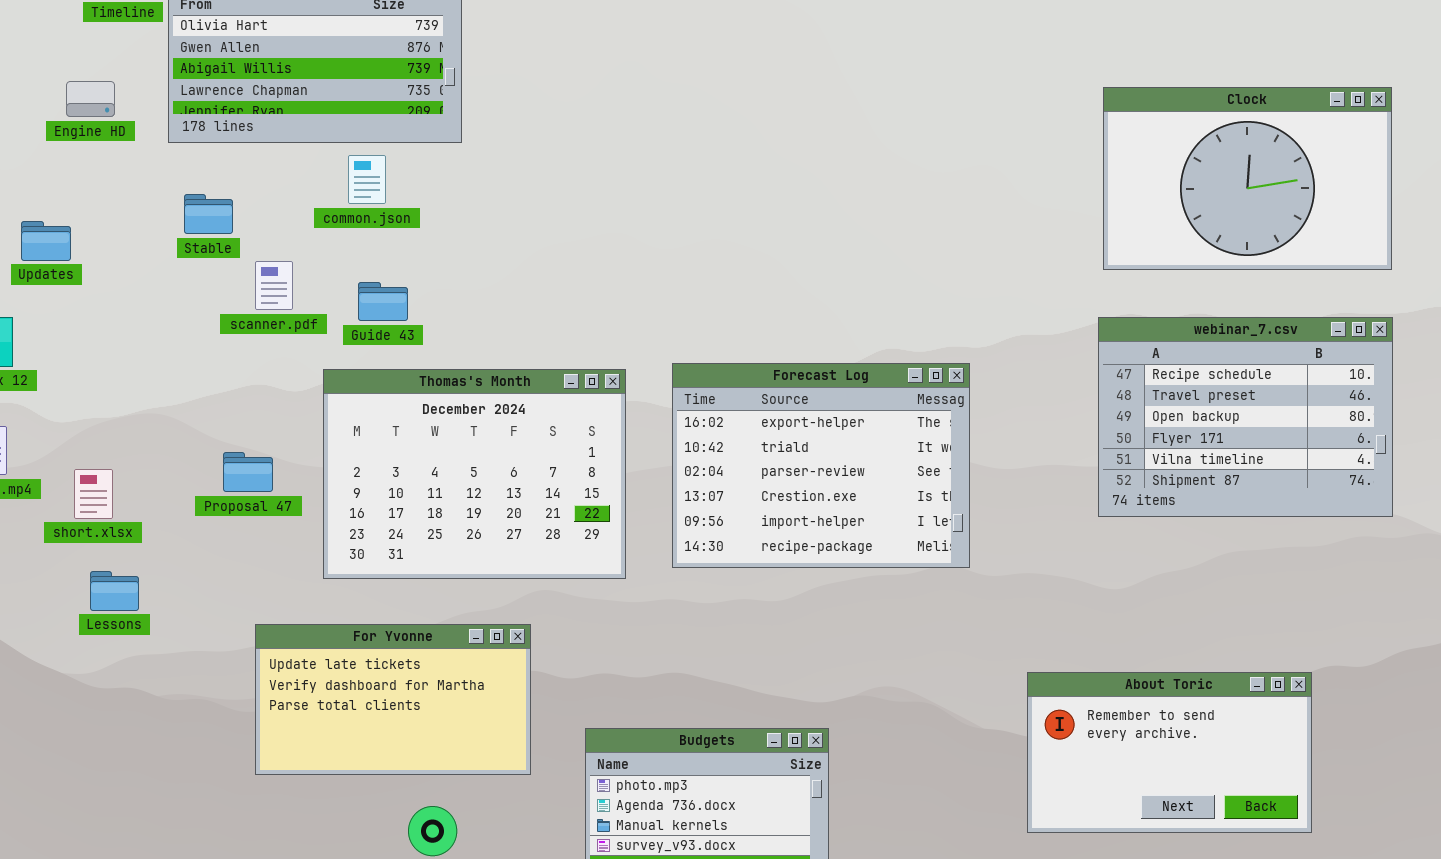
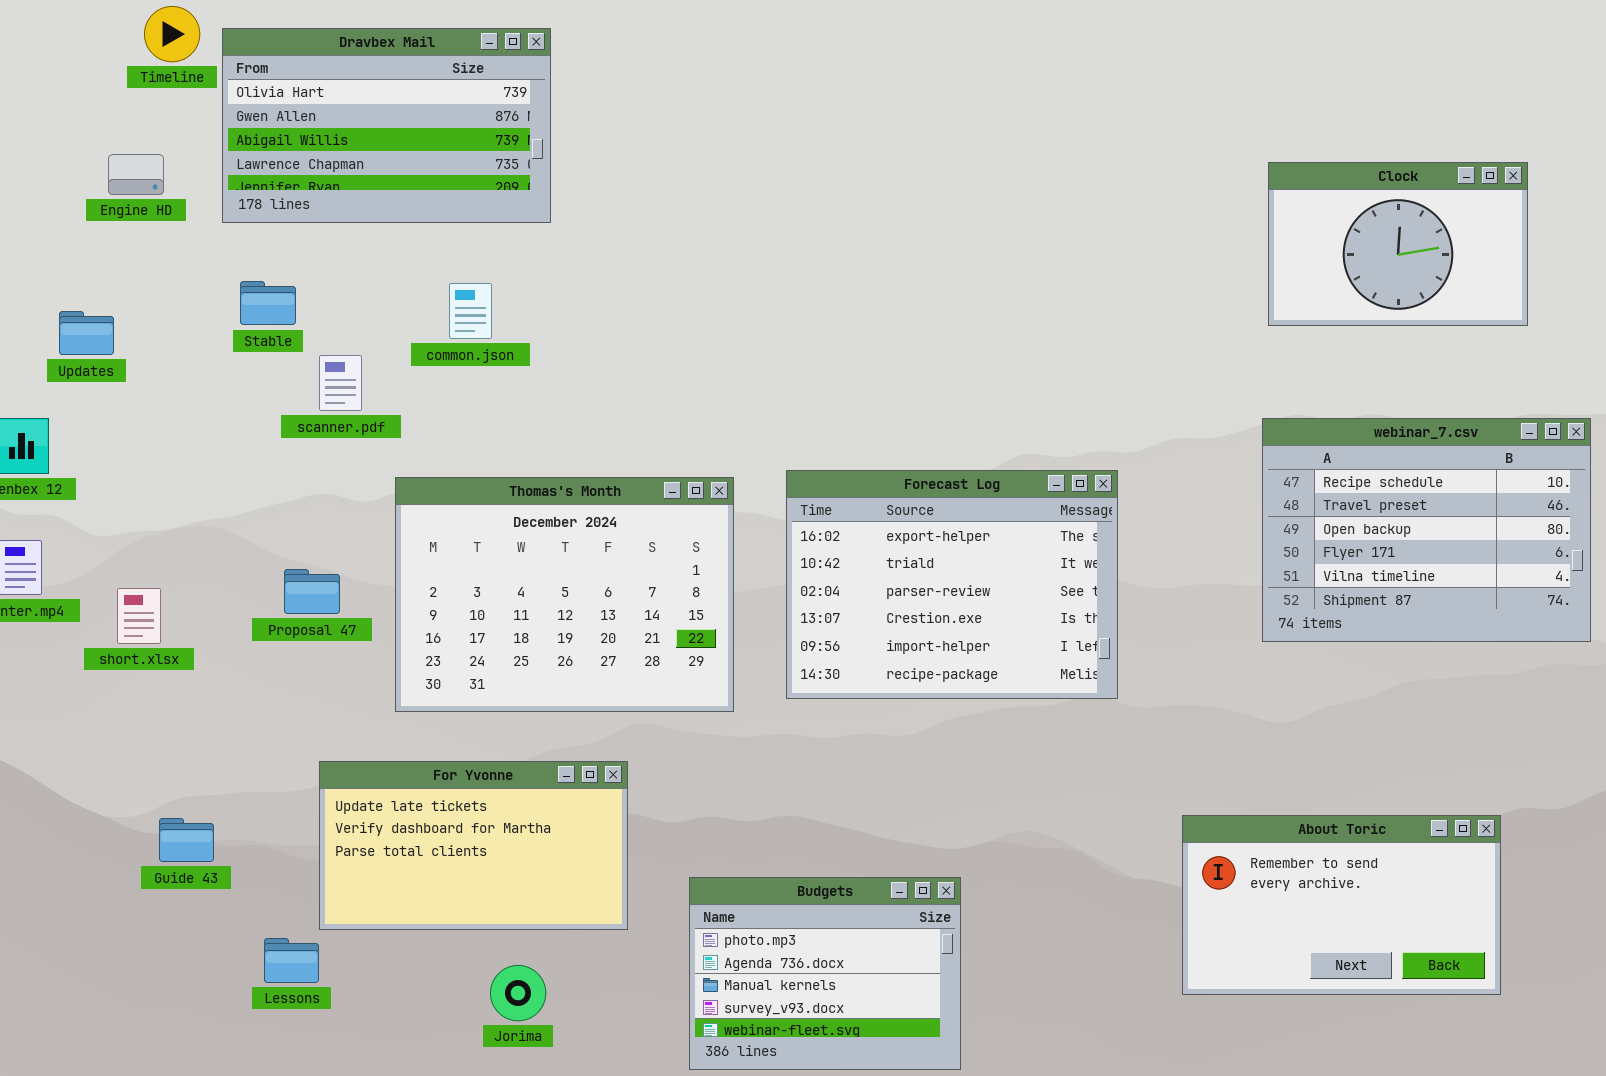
Clock: [1103,87,1392,270] -> [1268,162,1528,326], resized
common.json: [348,155,386,204] -> [449,283,492,339], moved
Guide 43: [358,282,408,321] -> [159,818,214,862], moved
Lessons: [90,571,139,611] -> [264,938,319,983], moved

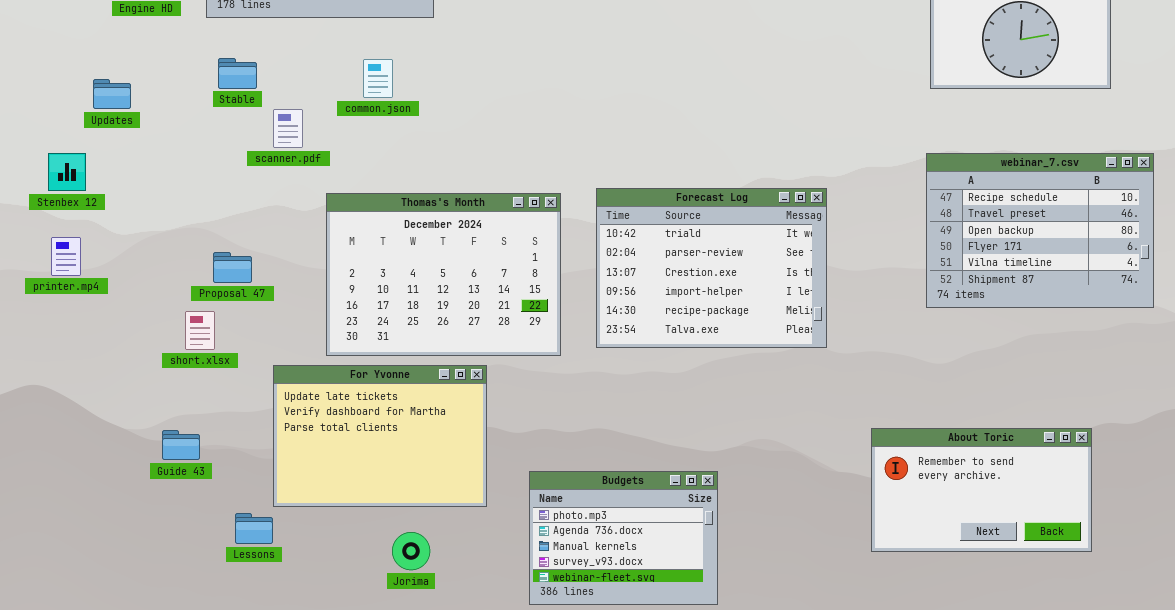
Forecast Log: [786,470,1118,699] -> [596,188,827,348], scrolled down 1 row
Proposal 47: [284,569,340,614] -> [213,252,252,283], moved
short.xlsx: [117,588,161,644] -> [185,311,215,350], moved
For Yvonne: [319,761,628,930] -> [273,365,487,507], resized

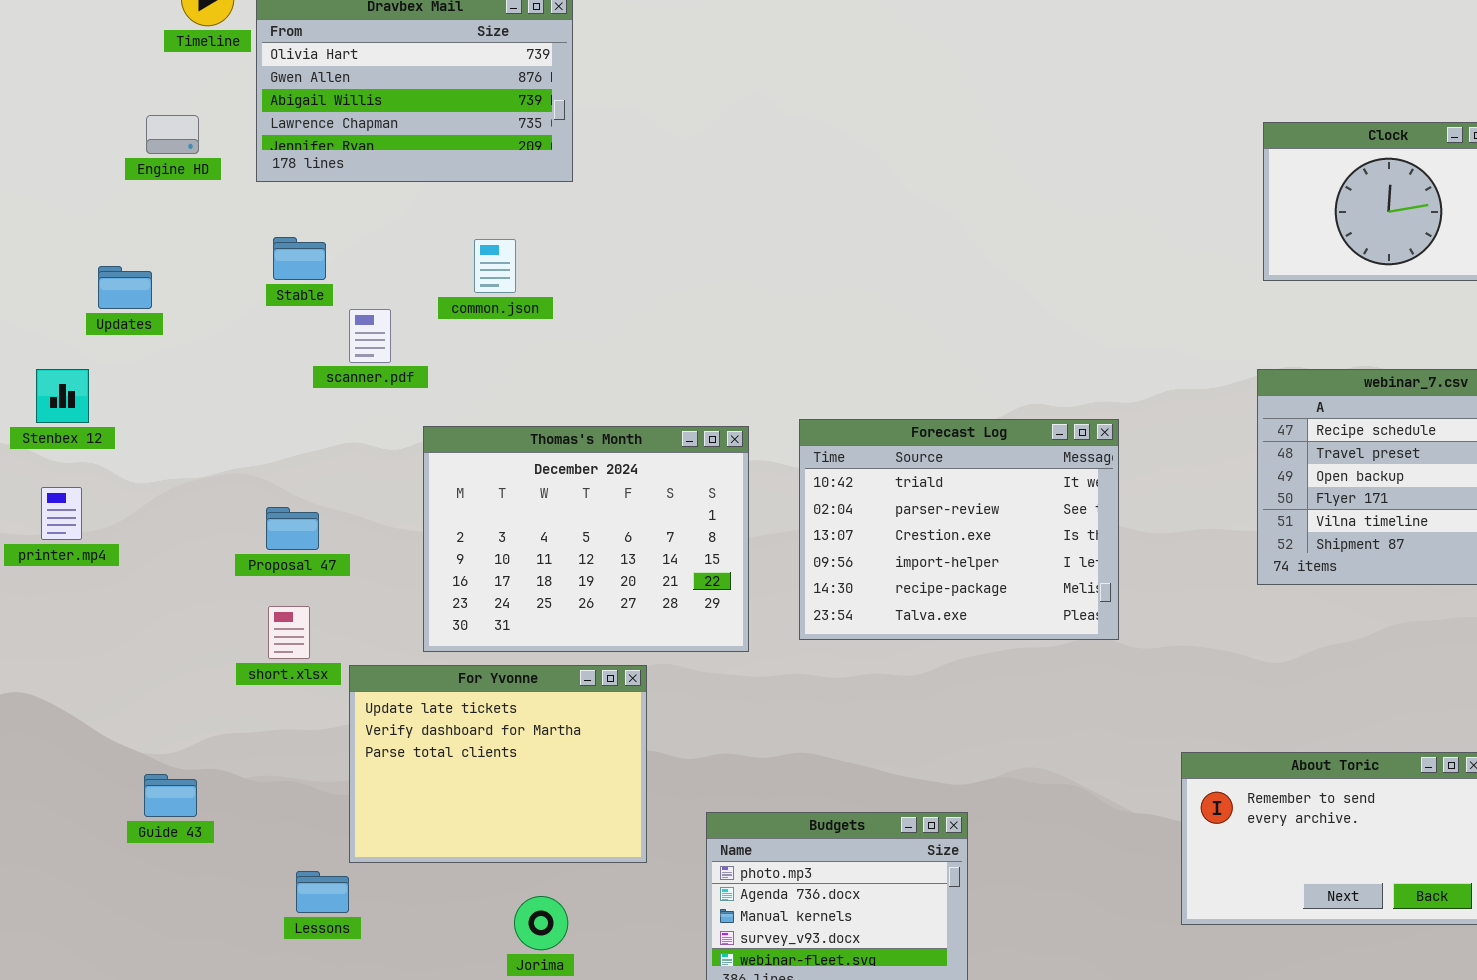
short.xlsx: [185,311,215,350] -> [268,606,310,659], moved
Guide 43: [162,430,200,460] -> [144,774,197,817], moved

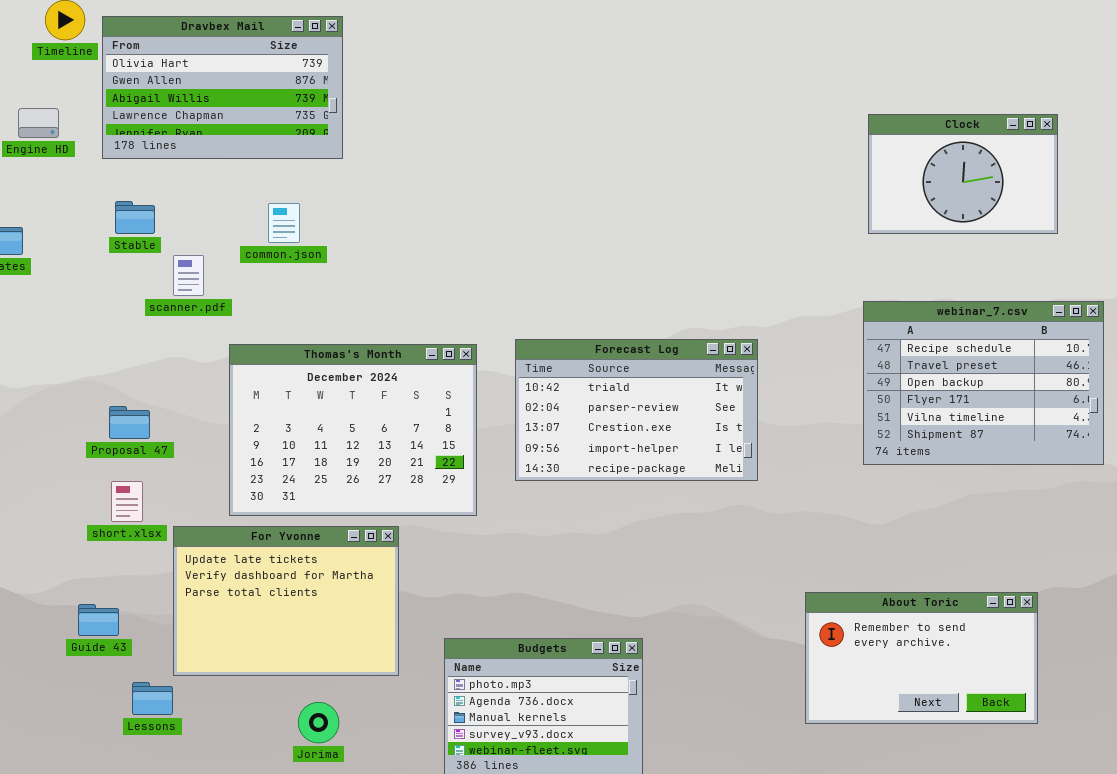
Forecast Log: [799,419,1119,640] -> [515,339,758,481], resized
Guide 43: [144,774,197,817] -> [78,604,119,636], moved

